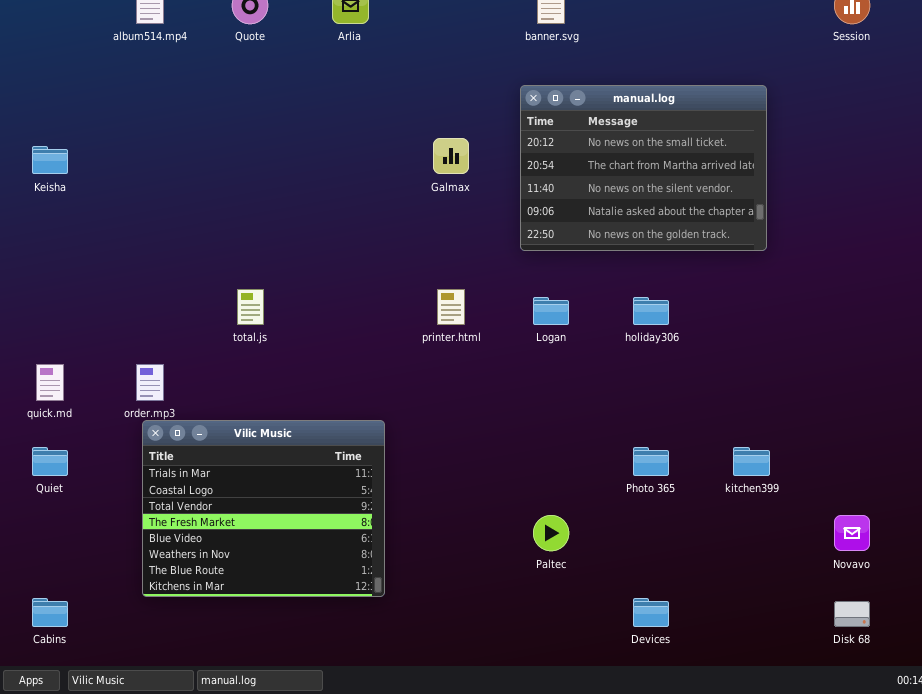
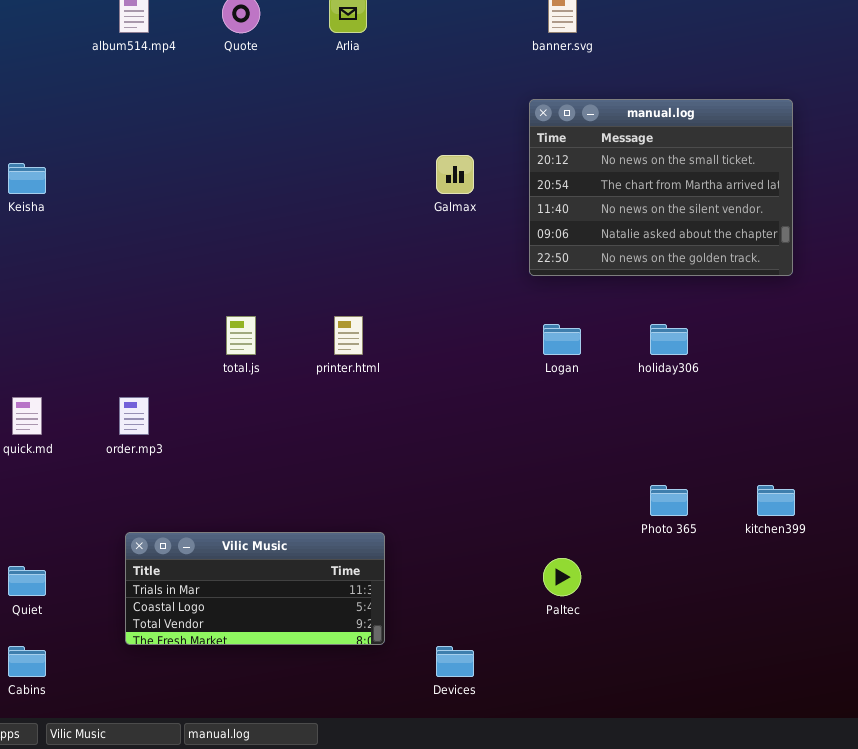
printer.html: [437,289,465,325] -> [334,316,363,355], moved
Vilic Music: [142,420,385,597] -> [125,532,385,645], resized
Quiet: [32,447,68,476] -> [8,566,46,596], moved
Devices: [633,598,669,627] -> [436,646,474,677], moved

